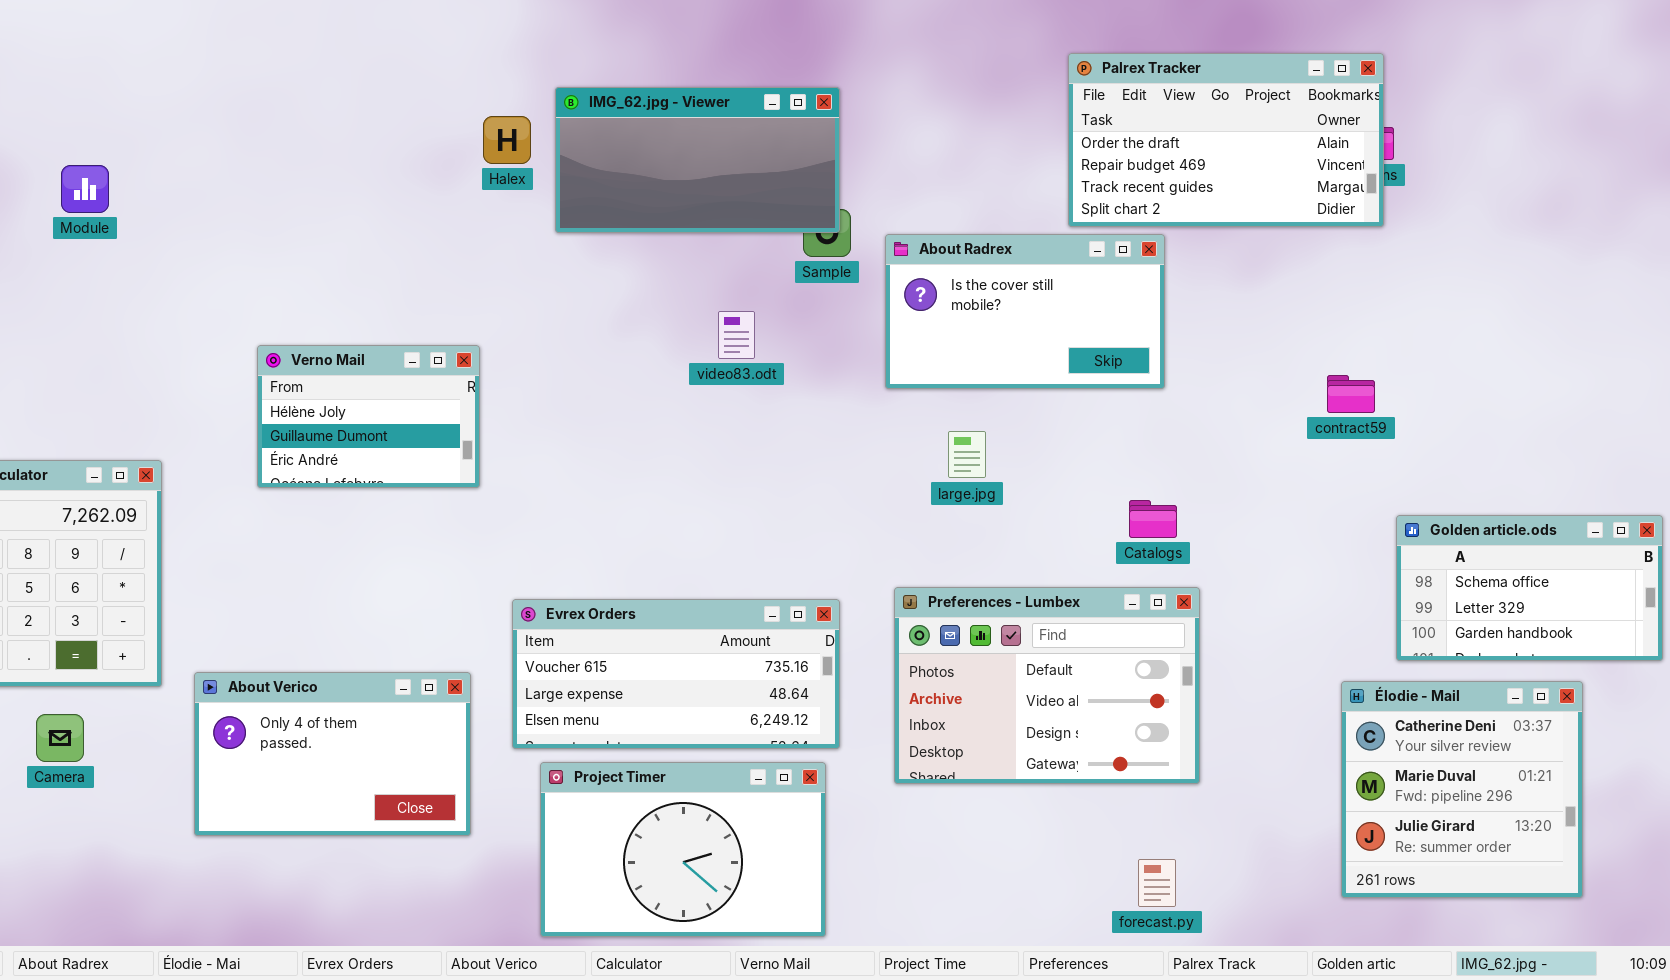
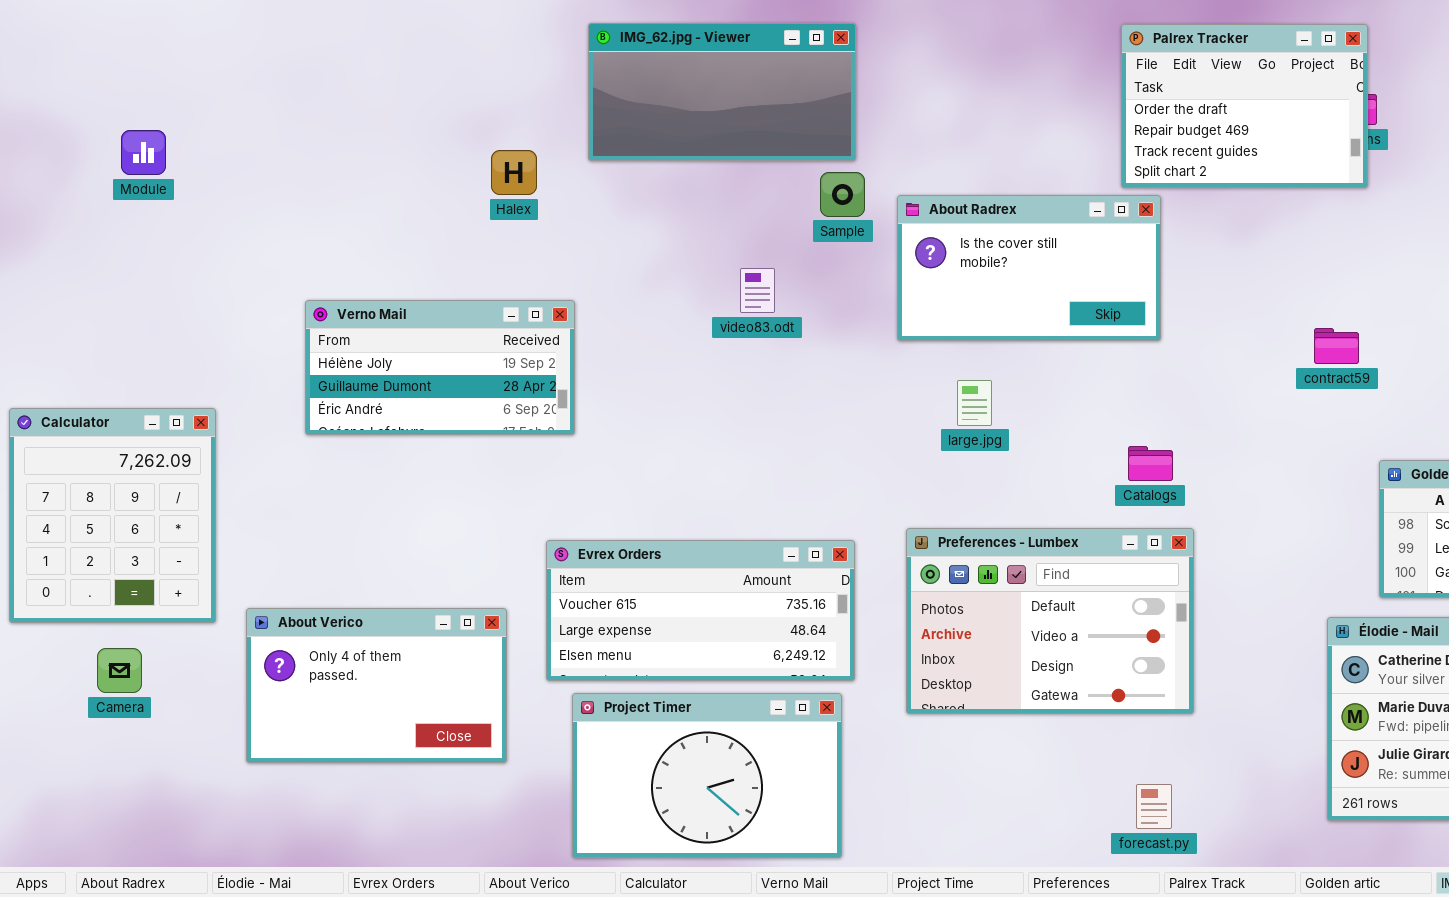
Palrex Tracker: [1068,53,1384,227] -> [1121,24,1368,188], resized
IMG_62.jpg - Viewer: [555,87,840,233] -> [588,23,856,161], moved
Halex: [483,116,531,164] -> [491,150,537,195], moved
Verno Mail: [257,345,480,488] -> [305,300,575,435], resized

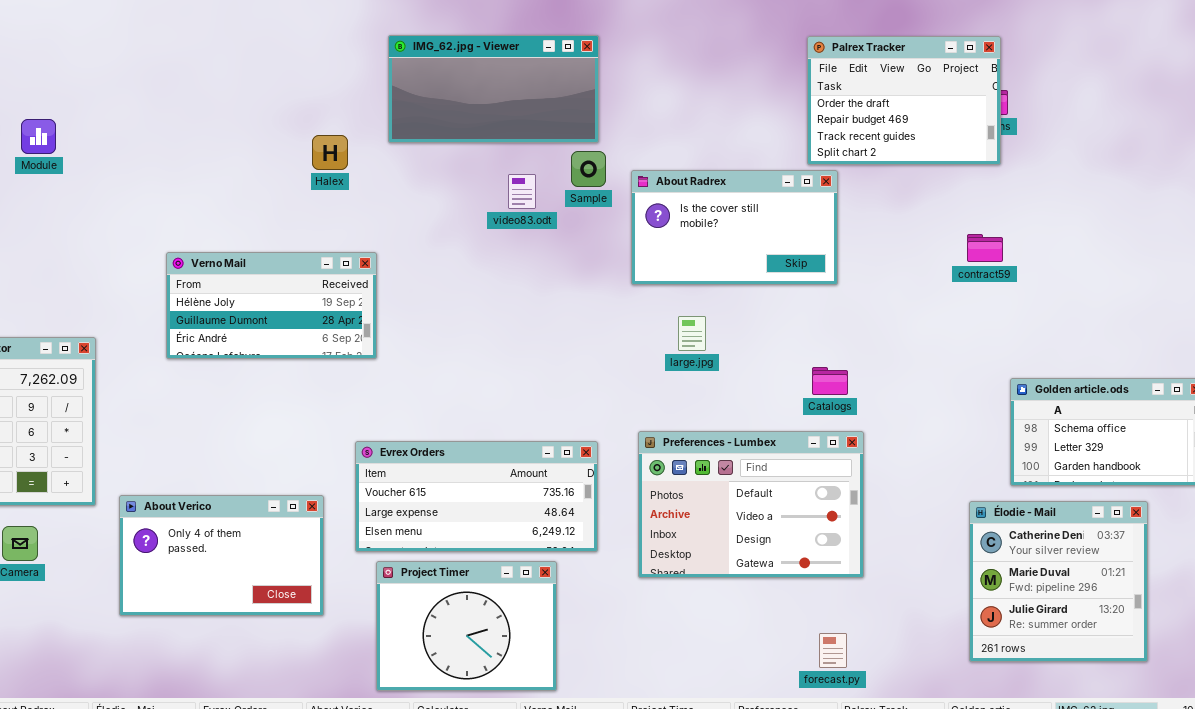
video83.odt: [740,268,775,313] -> [508,174,536,209], moved
contract59: [1314,328,1359,364] -> [967,234,1003,262], moved
Project Timer: [572,693,842,858] -> [376,561,557,691], resized

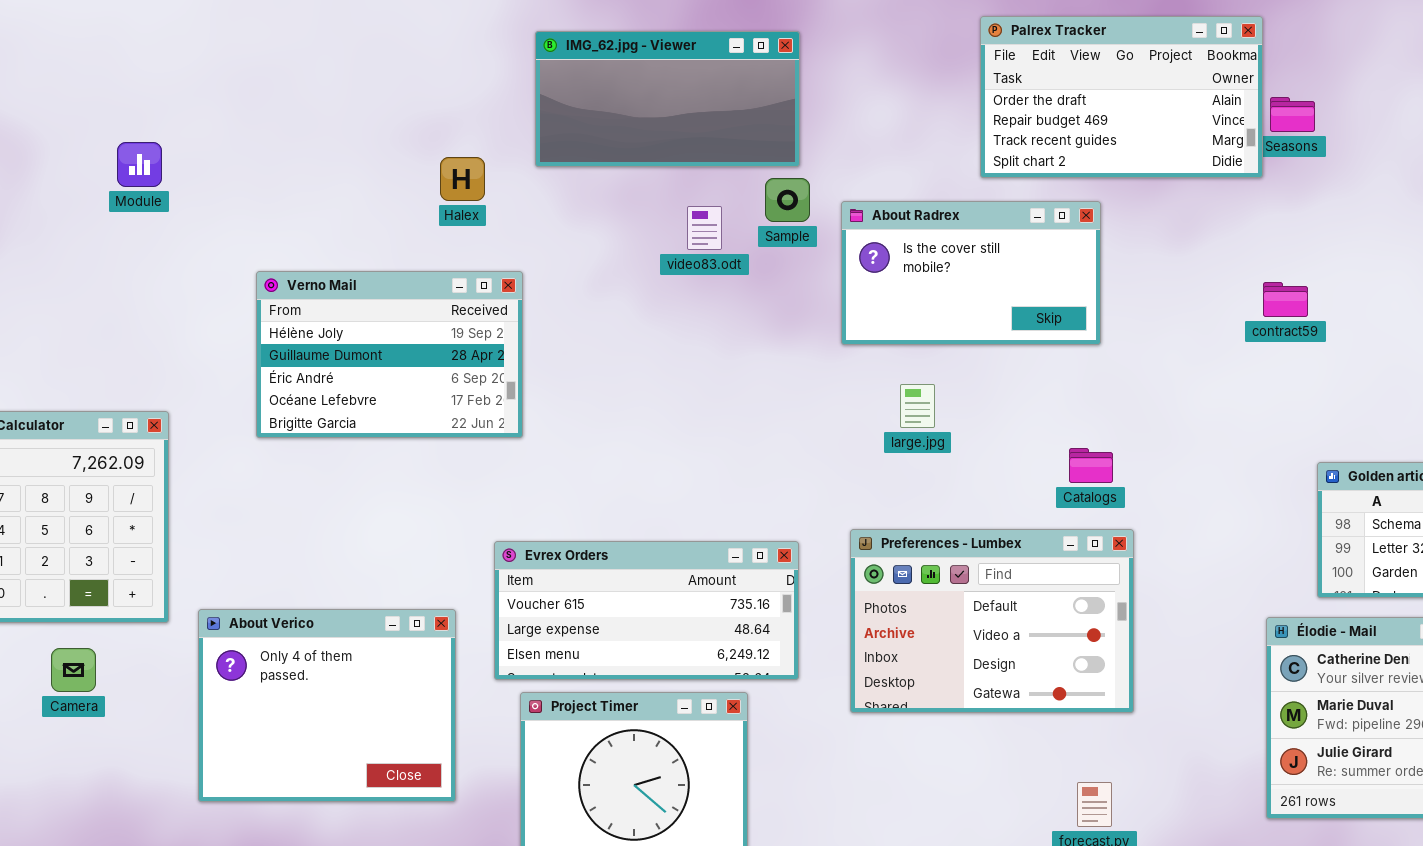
Palrex Tracker: [807,36,1001,165] -> [980,16,1263,178], moved, resized
Module: [21,119,56,154] -> [117,142,162,187], moved
Verno Mail: [166,252,377,359] -> [256,271,523,438], resized
About Verico: [119,495,324,616] -> [198,609,456,802], resized

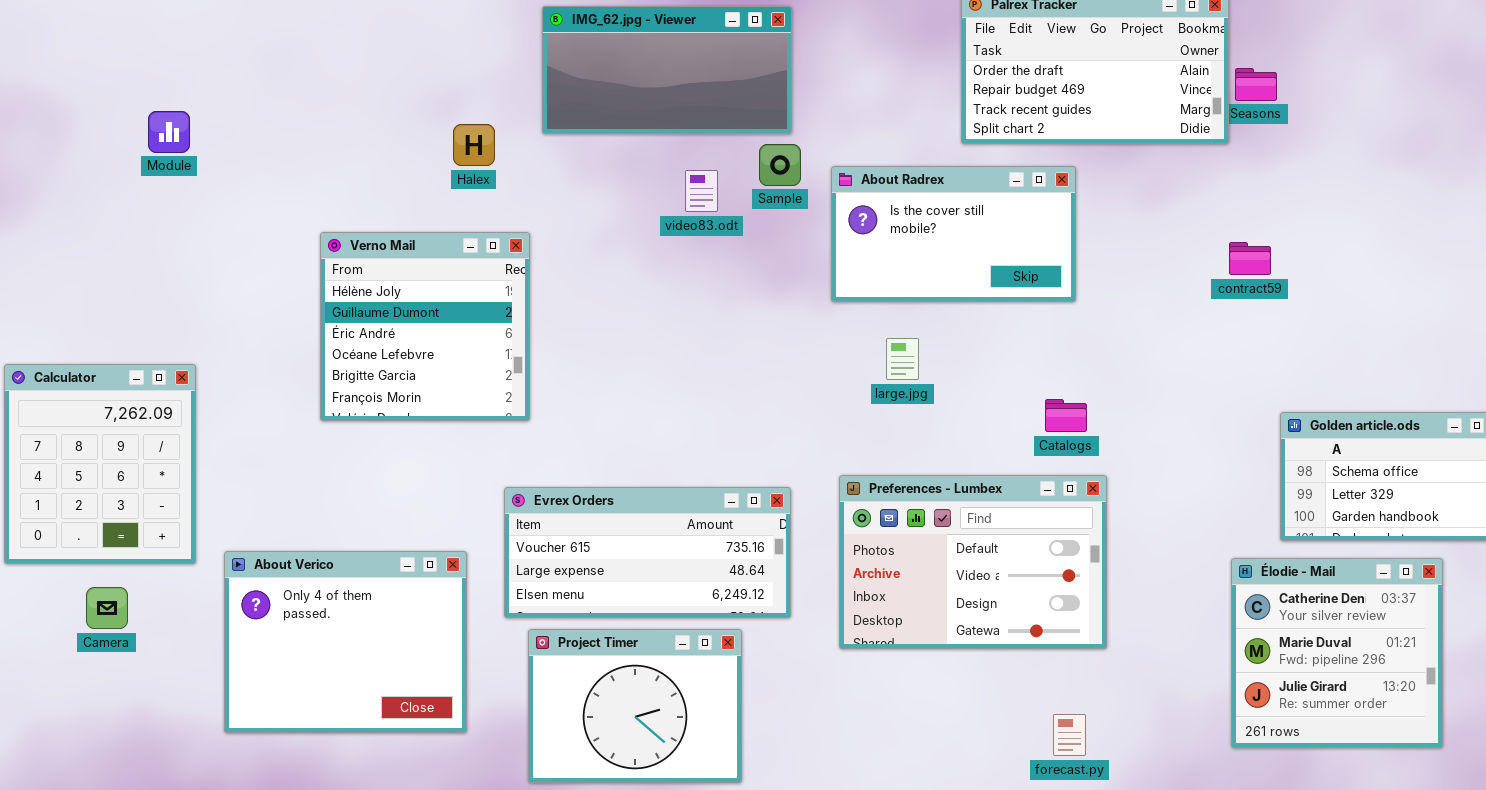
Verno Mail: [256,271,523,438] -> [320,232,530,421], resized

